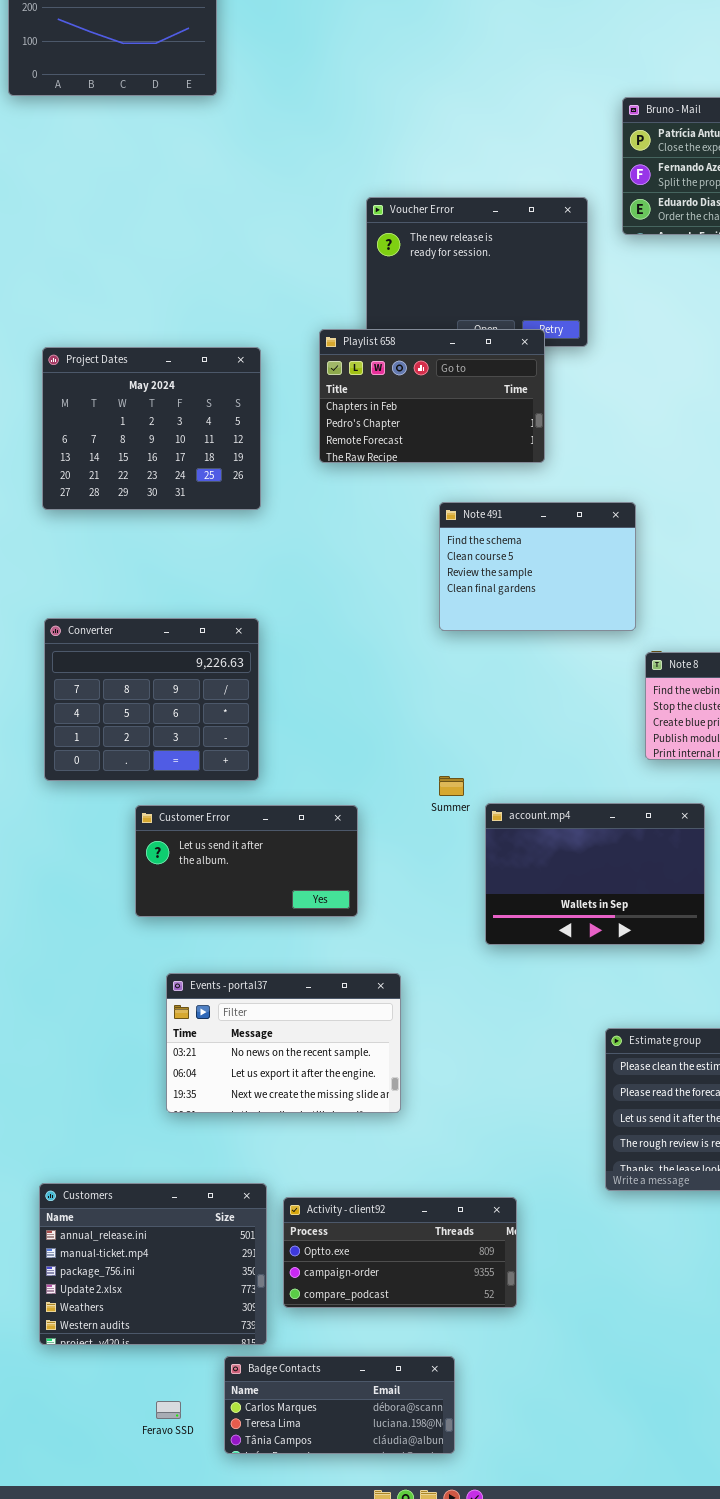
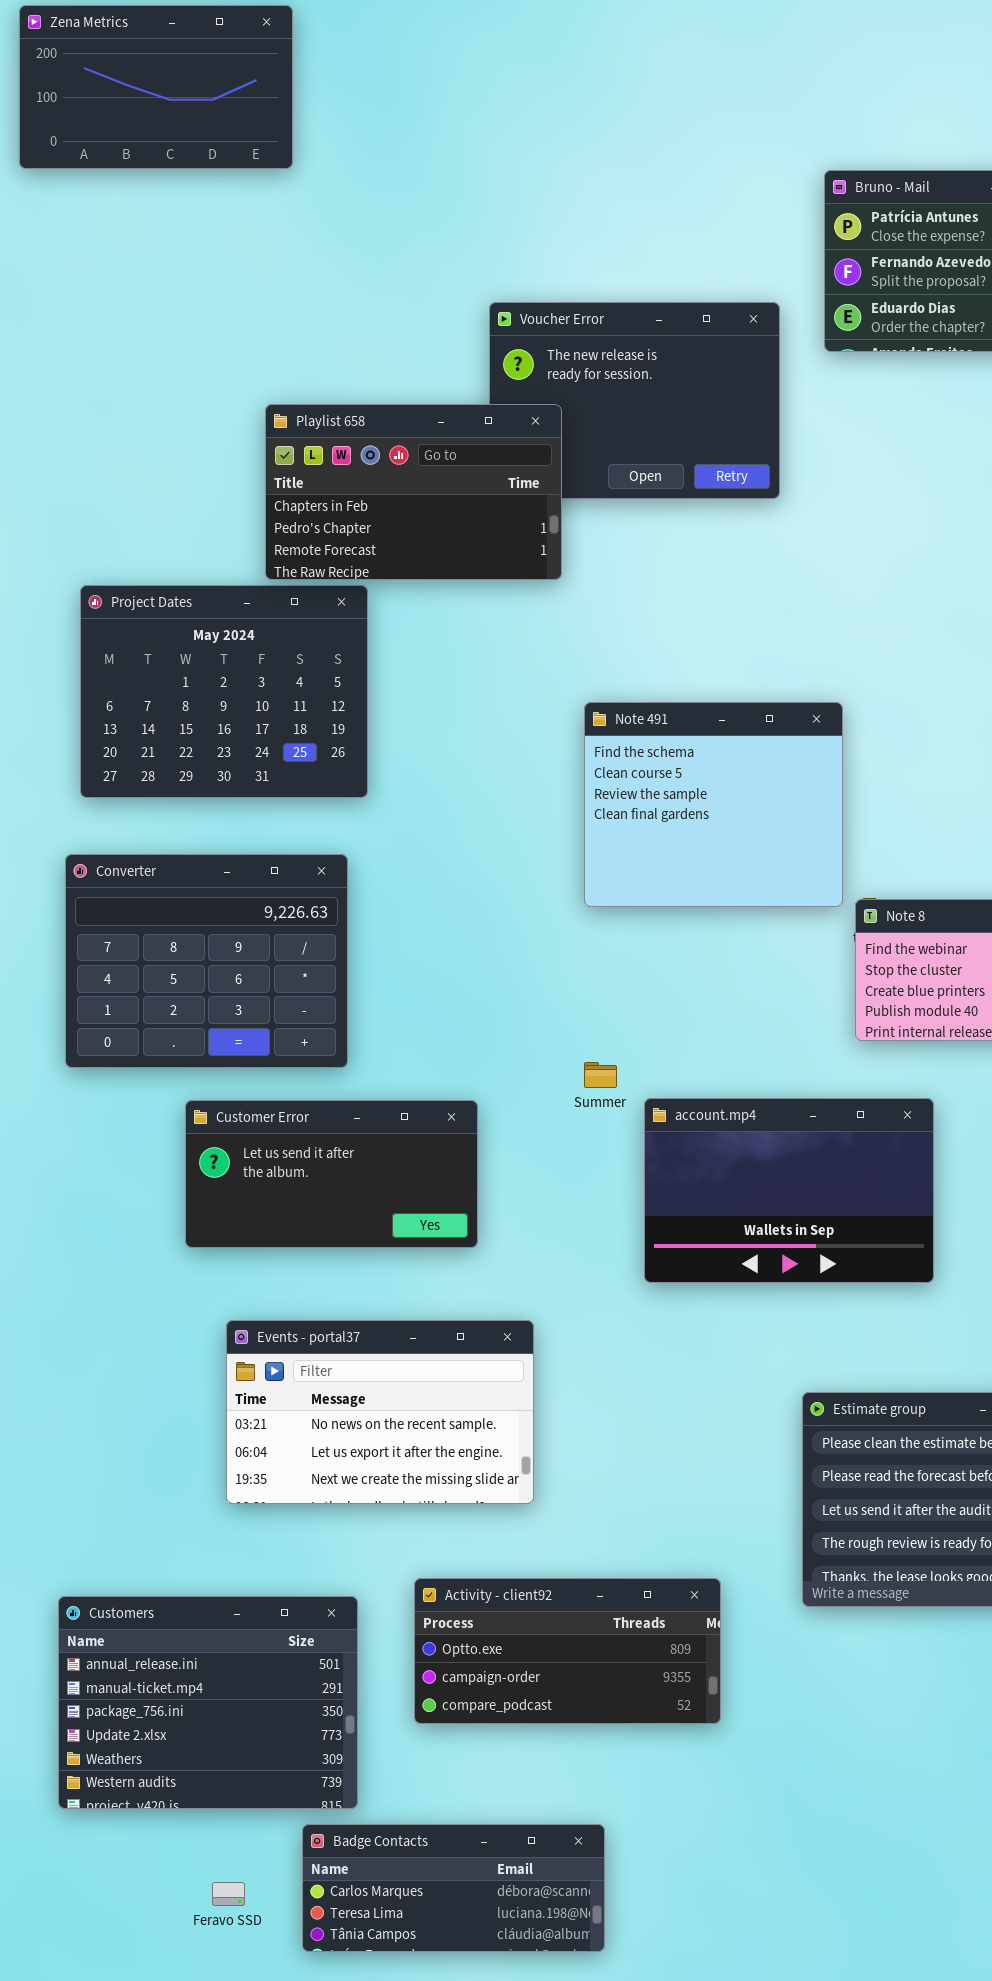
Playlist 658: [319,329,545,463] -> [265,404,562,580], moved
Project Dates: [42,347,261,510] -> [80,585,368,798], moved
Note 491: [439,502,636,631] -> [584,702,843,907], resized
Activity - client92: [283,1197,517,1308] -> [414,1578,721,1724], moved

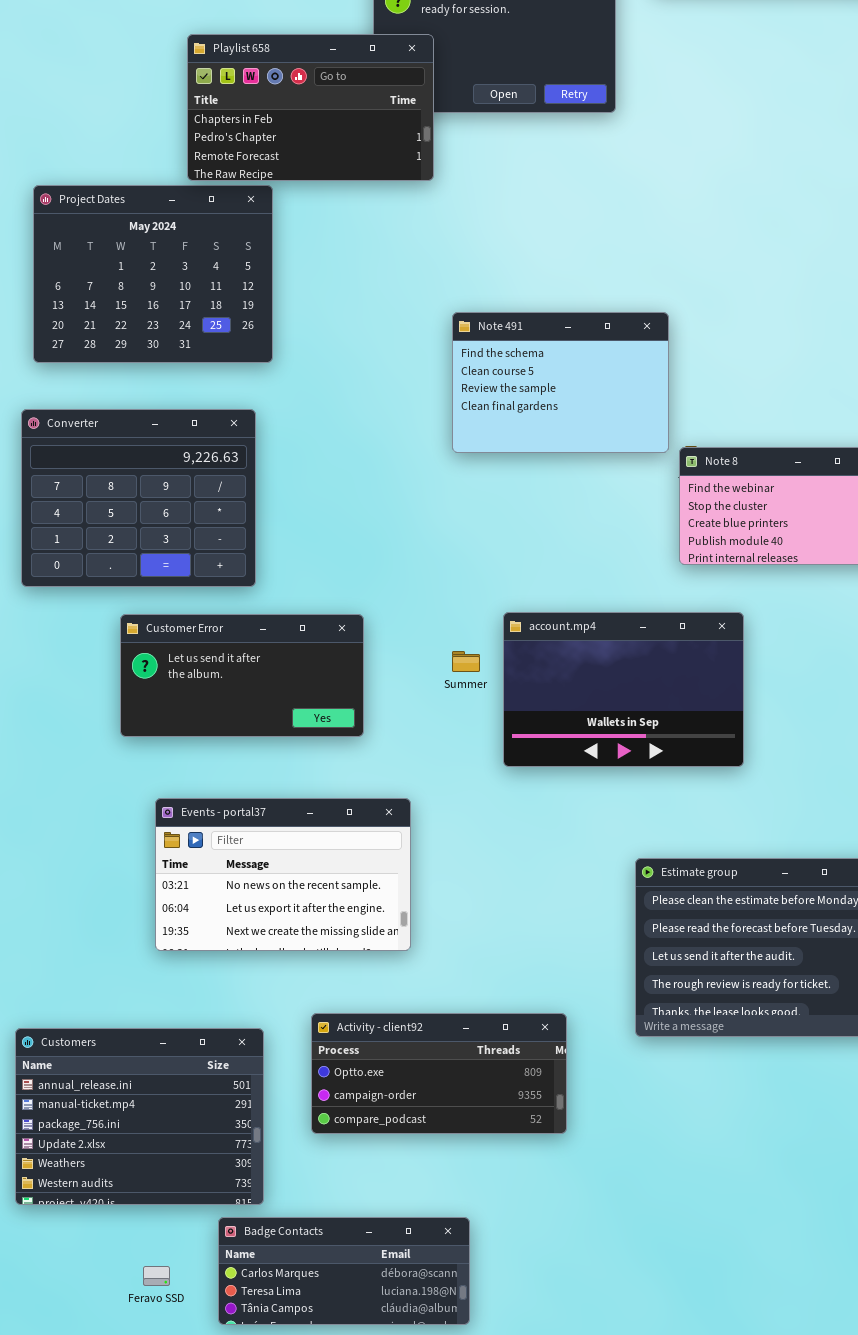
Note 491: [584,702,843,907] -> [452,312,669,453], resized
Summer: [584,1062,617,1088] -> [452,651,480,672], moved

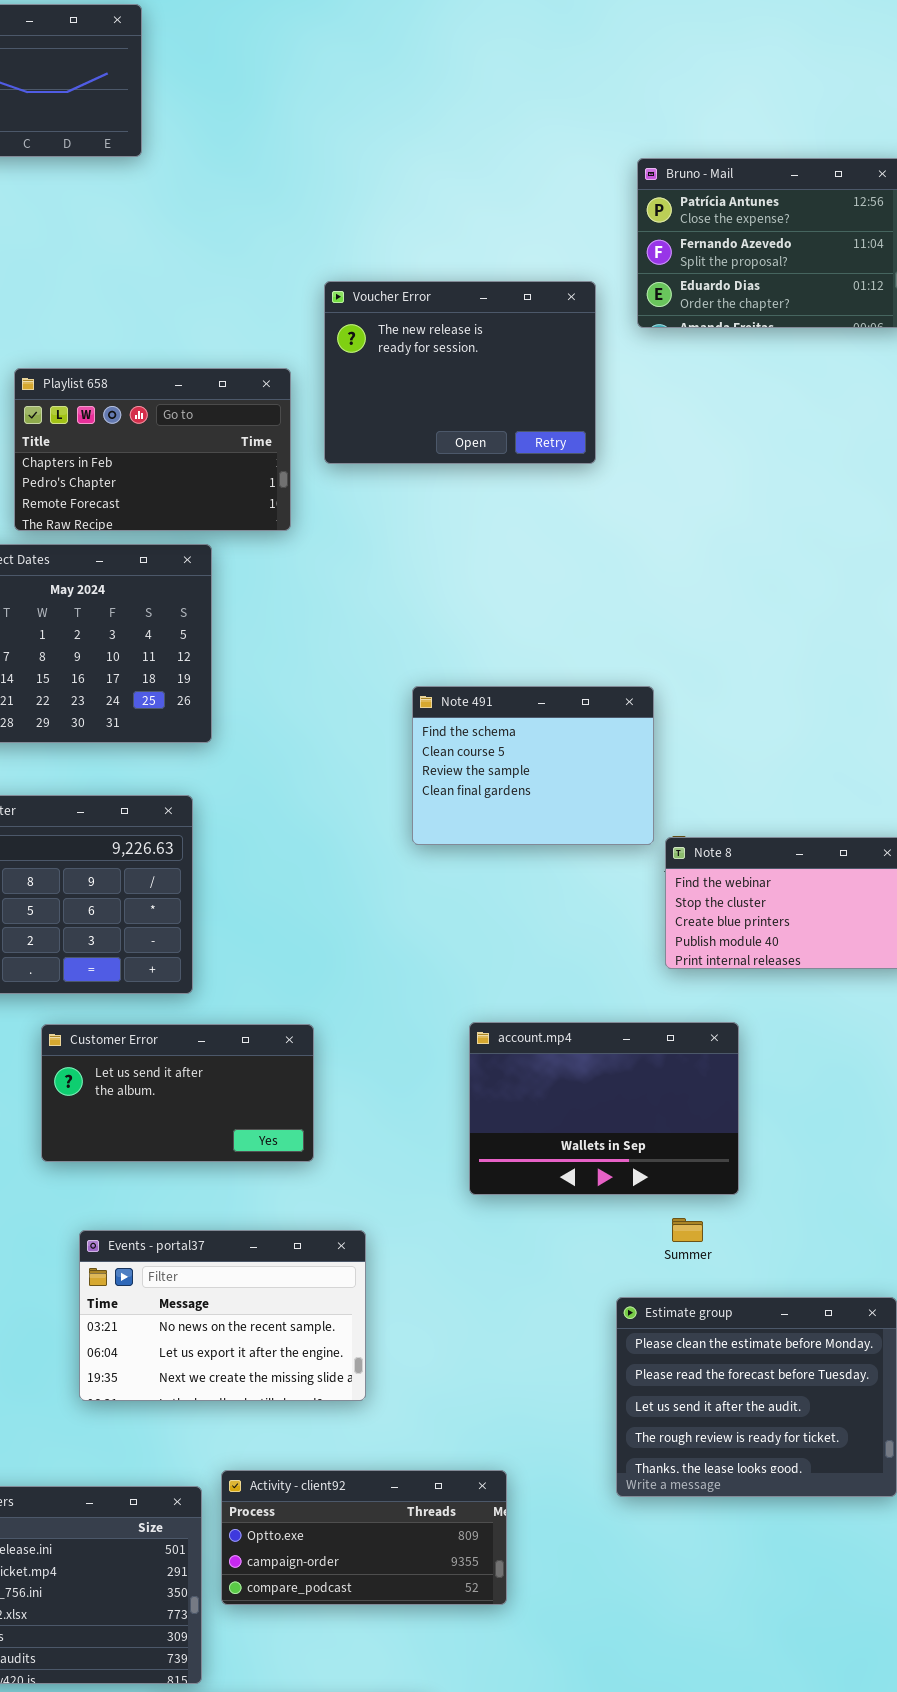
Playlist 658: [187,34,434,181] -> [14,368,291,531], moved
Summer: [452,651,480,672] -> [672,1218,703,1242], moved
Activity - client92: [311,1013,567,1134] -> [221,1470,507,1605], moved

